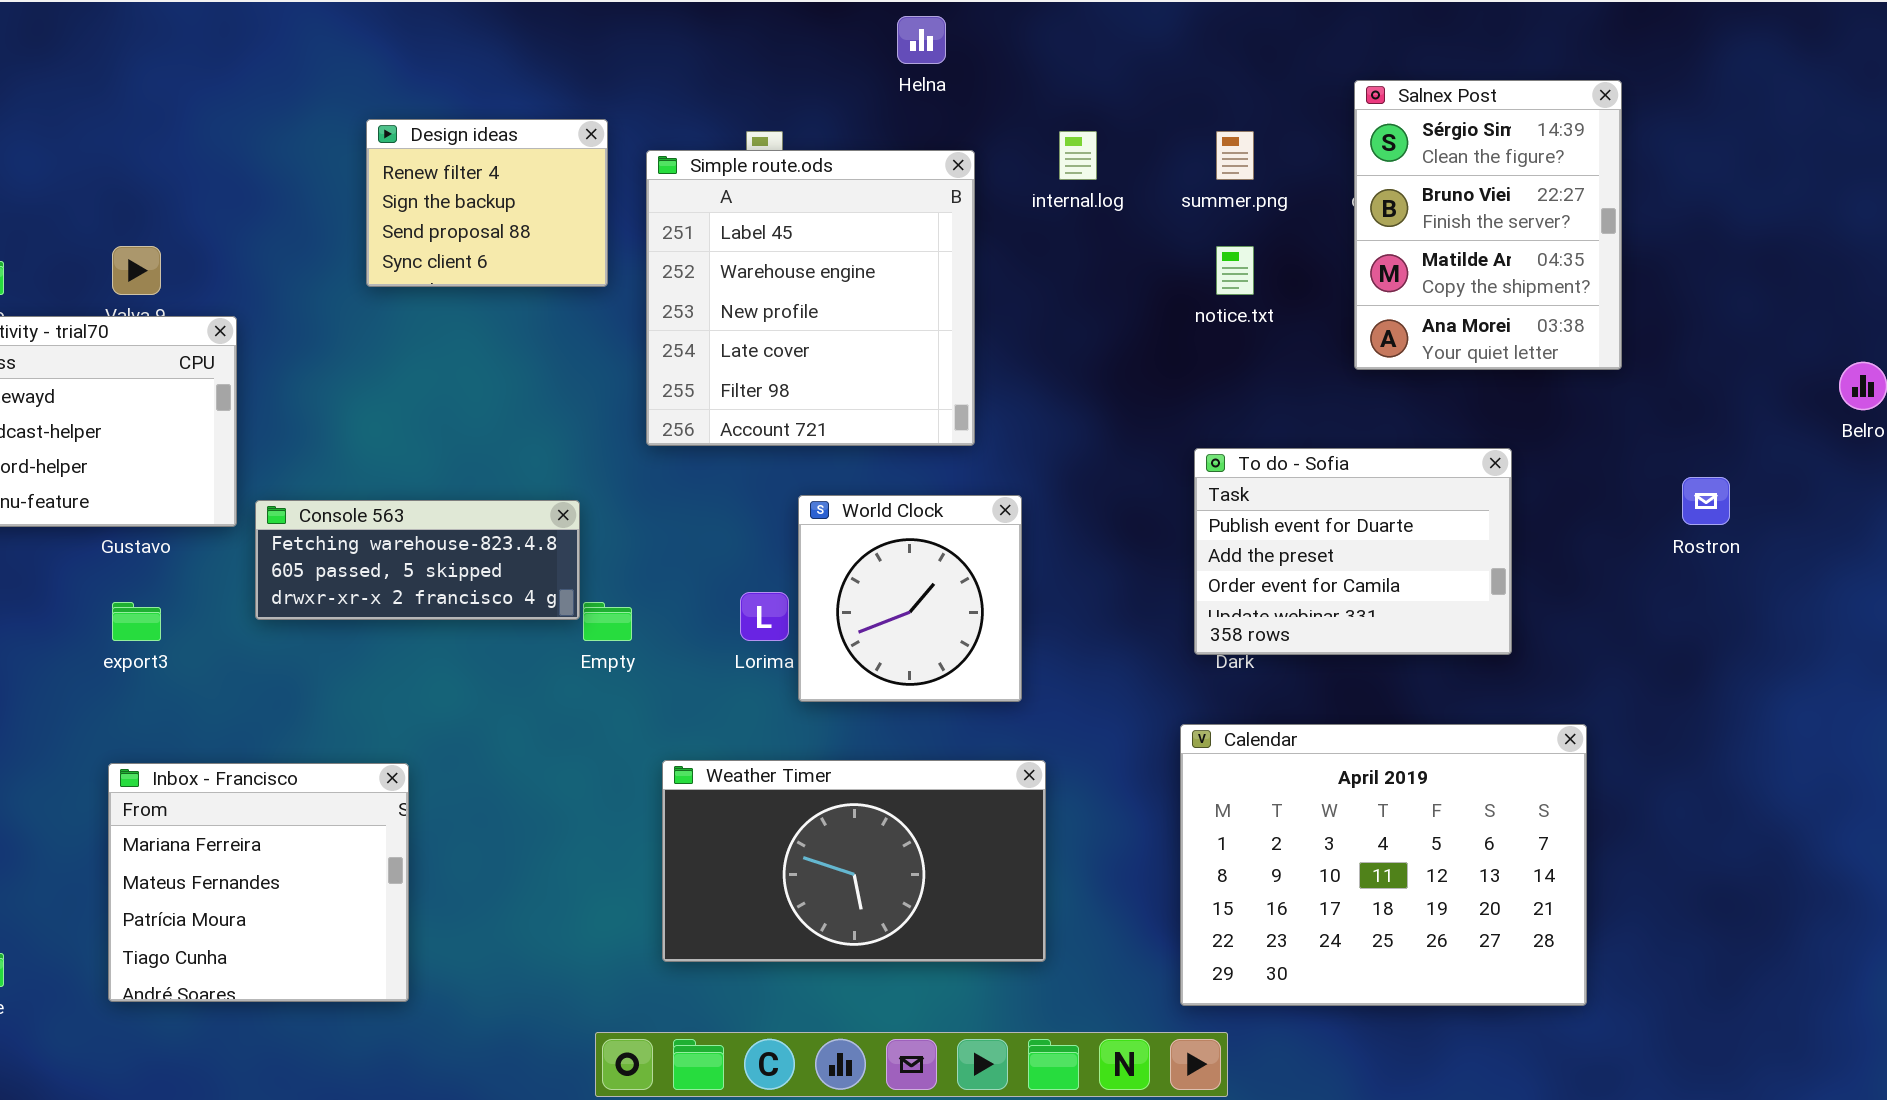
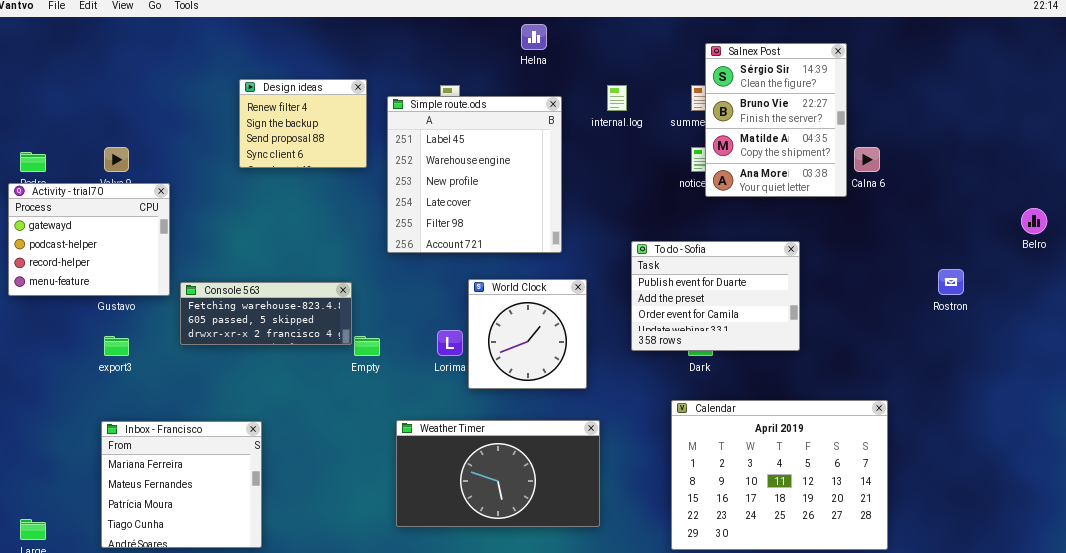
Salnex Post: [1354,80,1622,370] -> [705,43,847,197], moved
To do - Sofia: [1194,448,1512,655] -> [631,241,800,351], moved

